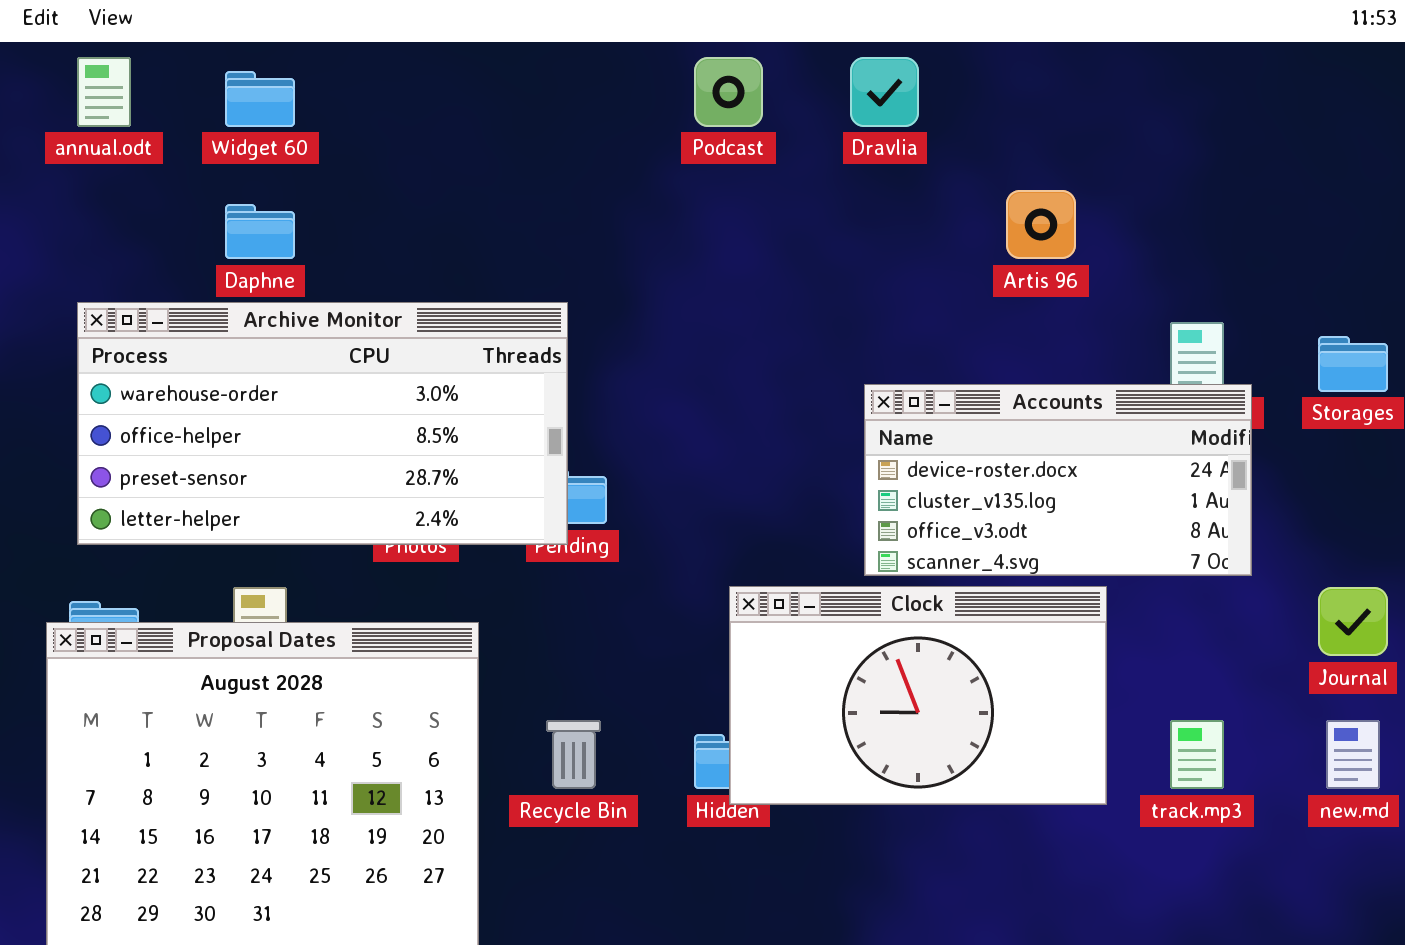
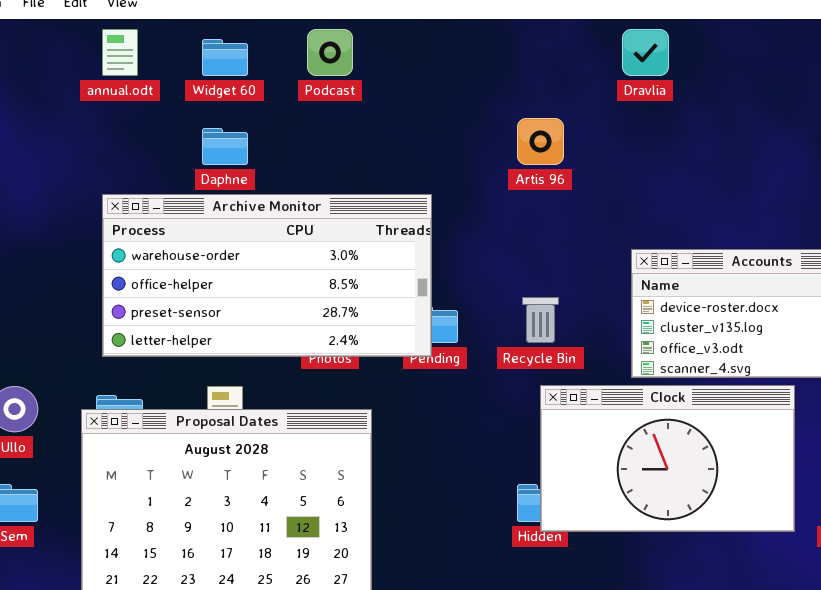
Podcast: [694,57,763,127] -> [307,29,353,76], moved
Artis 96: [1006,190,1076,259] -> [517,118,564,165], moved
Recycle Bin: [546,720,601,789] -> [522,297,559,343], moved

